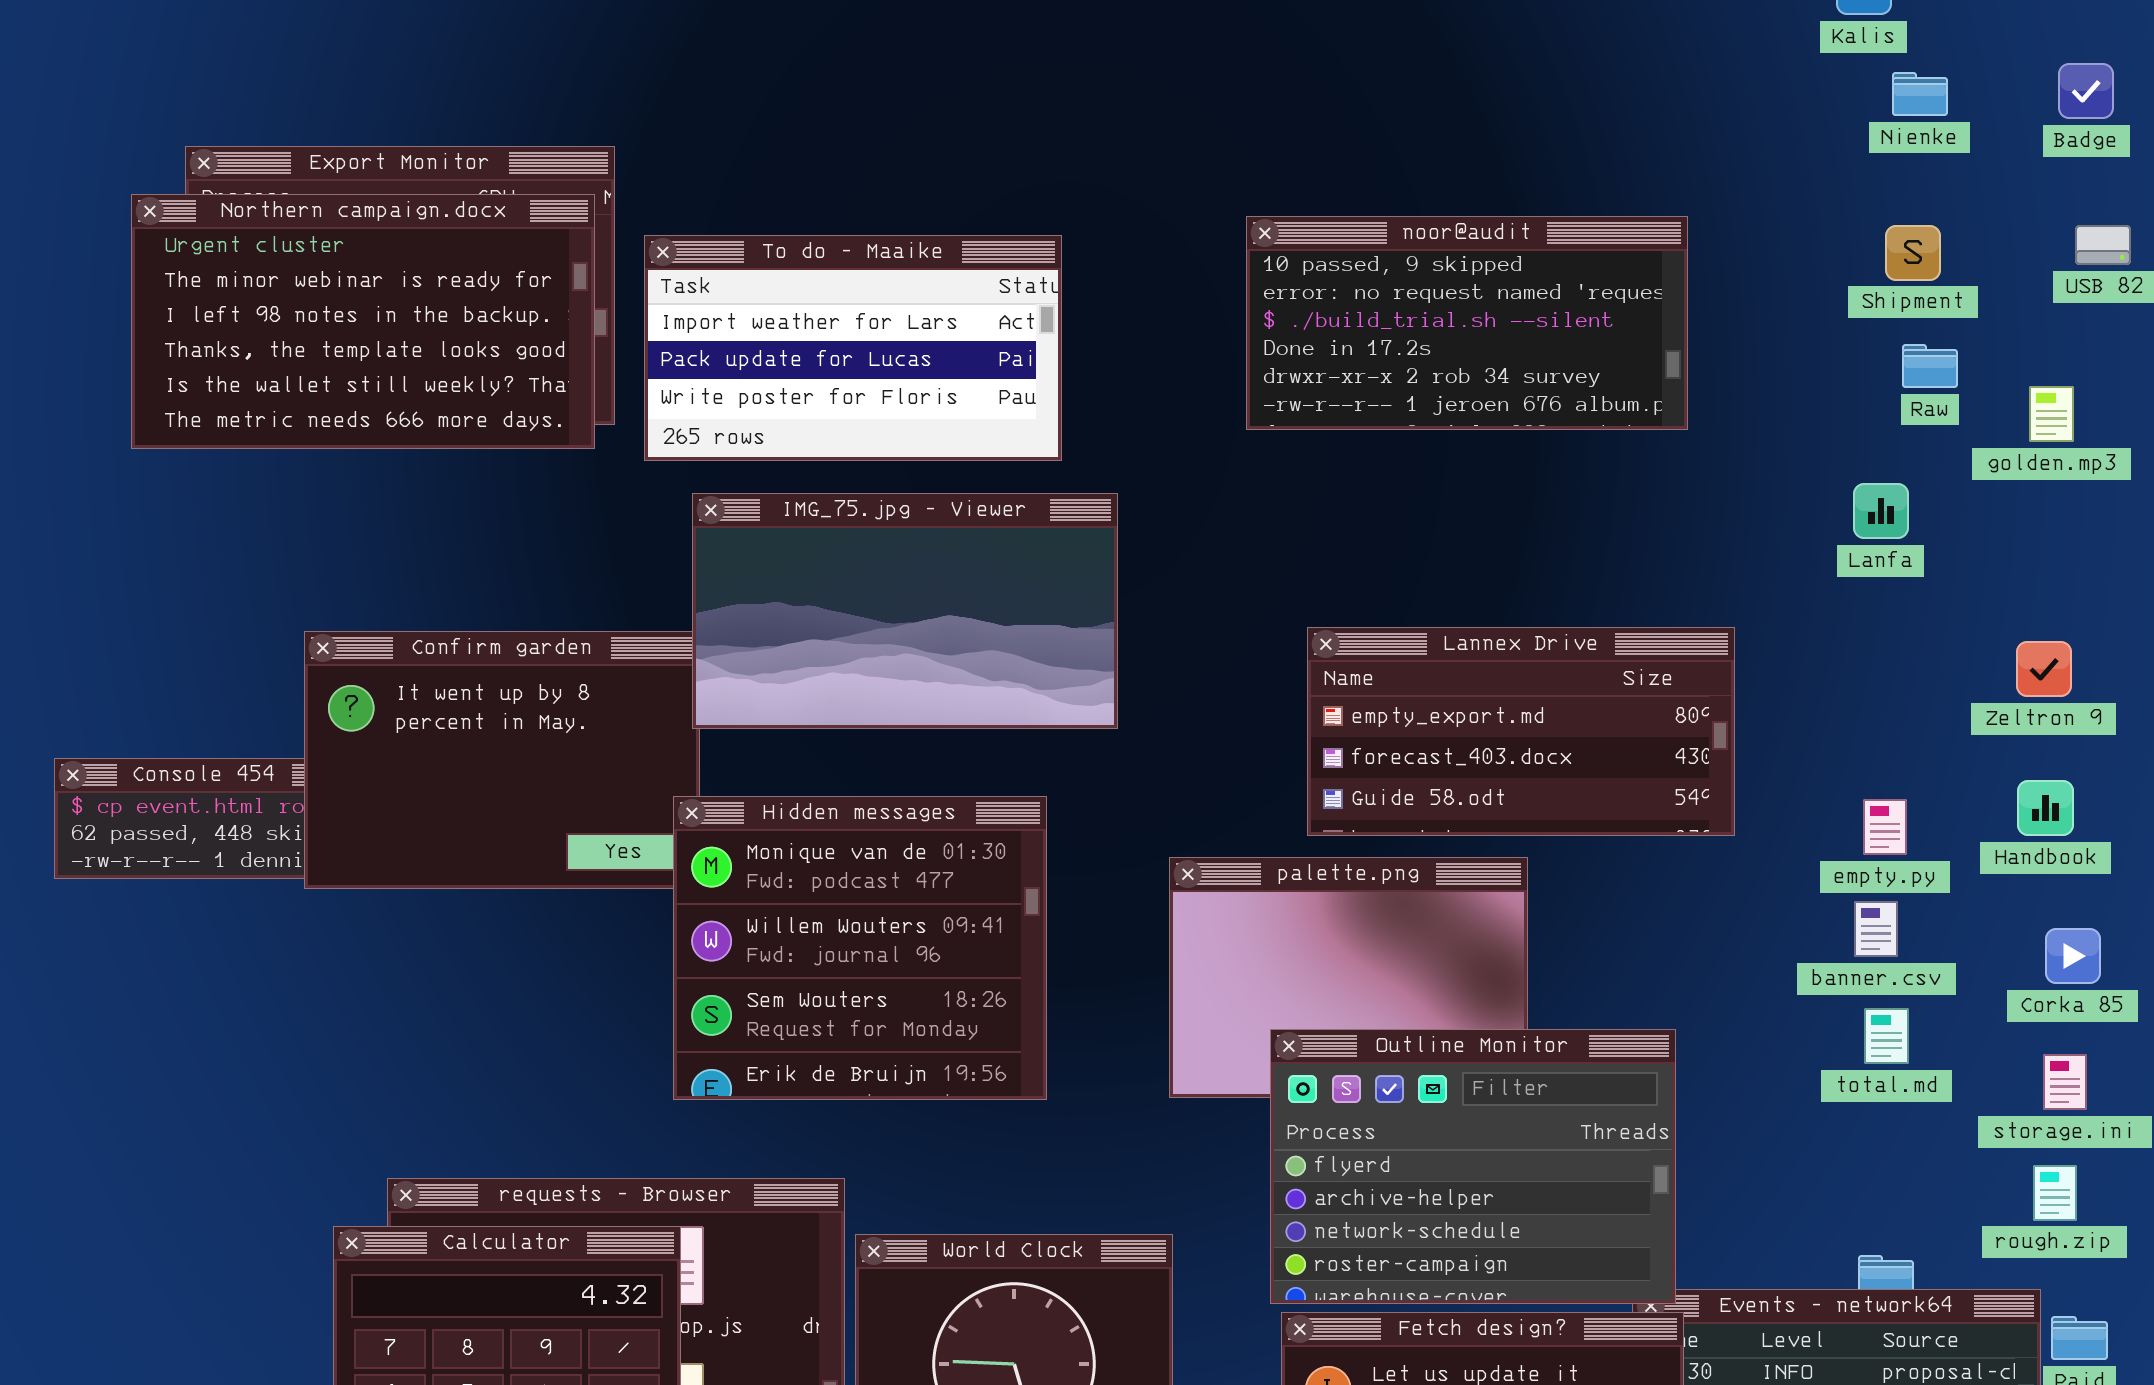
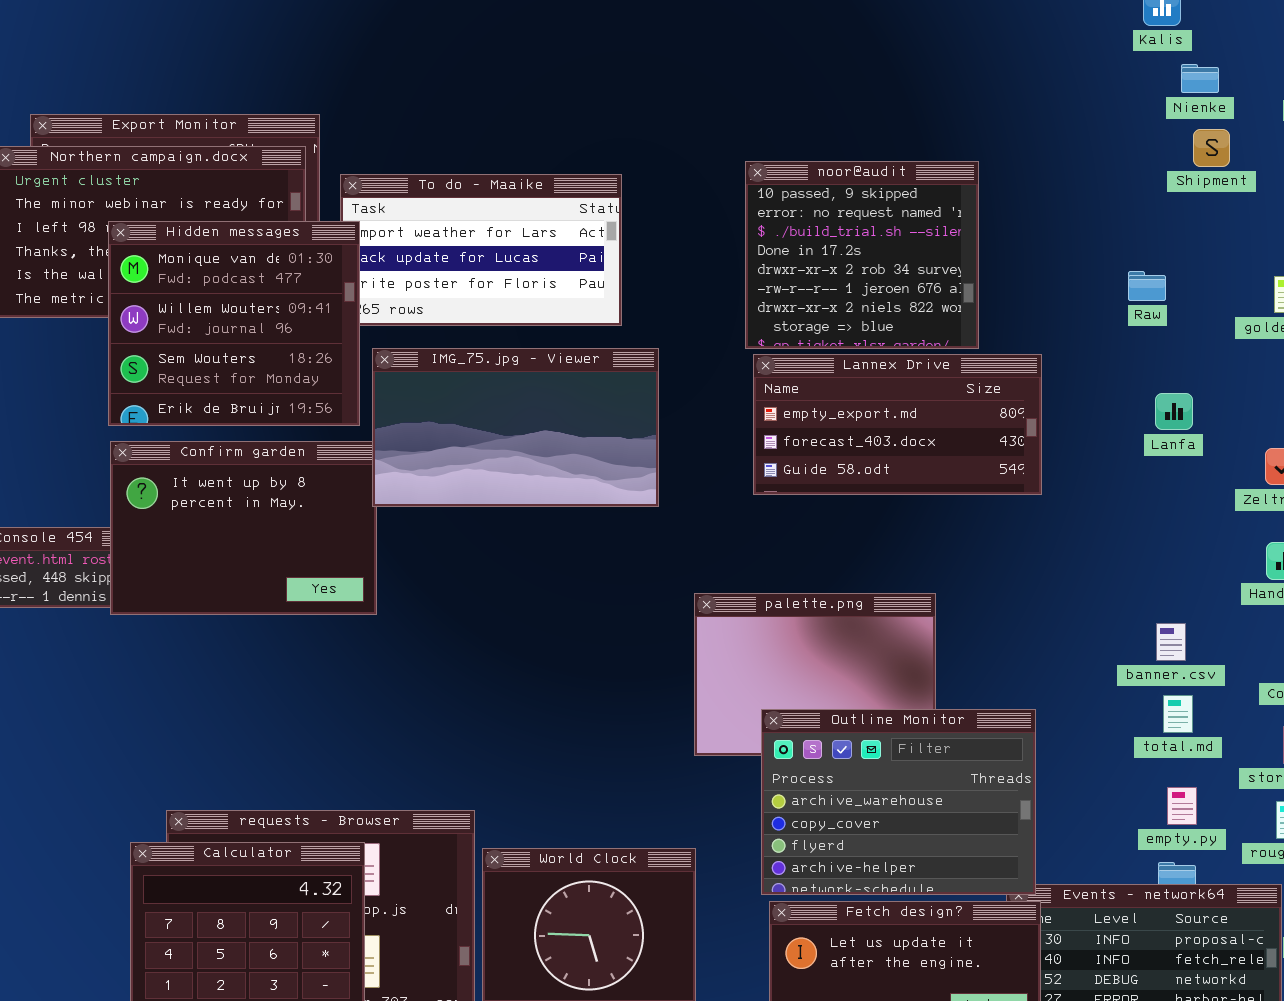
noor@audit: [1246,216,1688,430] -> [745,161,979,349], resized
Shipment: [1885,225,1941,281] -> [1193,129,1230,167], moved
Raw: [1902,344,1958,388] -> [1128,271,1166,301], moved
Lanfa: [1853,483,1909,539] -> [1155,393,1193,430], moved
Lannex Drive: [1307,627,1735,836] -> [753,354,1042,495], moved
Hidden messages: [673,796,1047,1100] -> [108,221,360,426], moved
empty.py: [1863,799,1907,855] -> [1167,787,1197,825], moved
Outline Monitor: [1270,1029,1676,1304] -> [761,709,1036,895], scrolled up 2 rows

